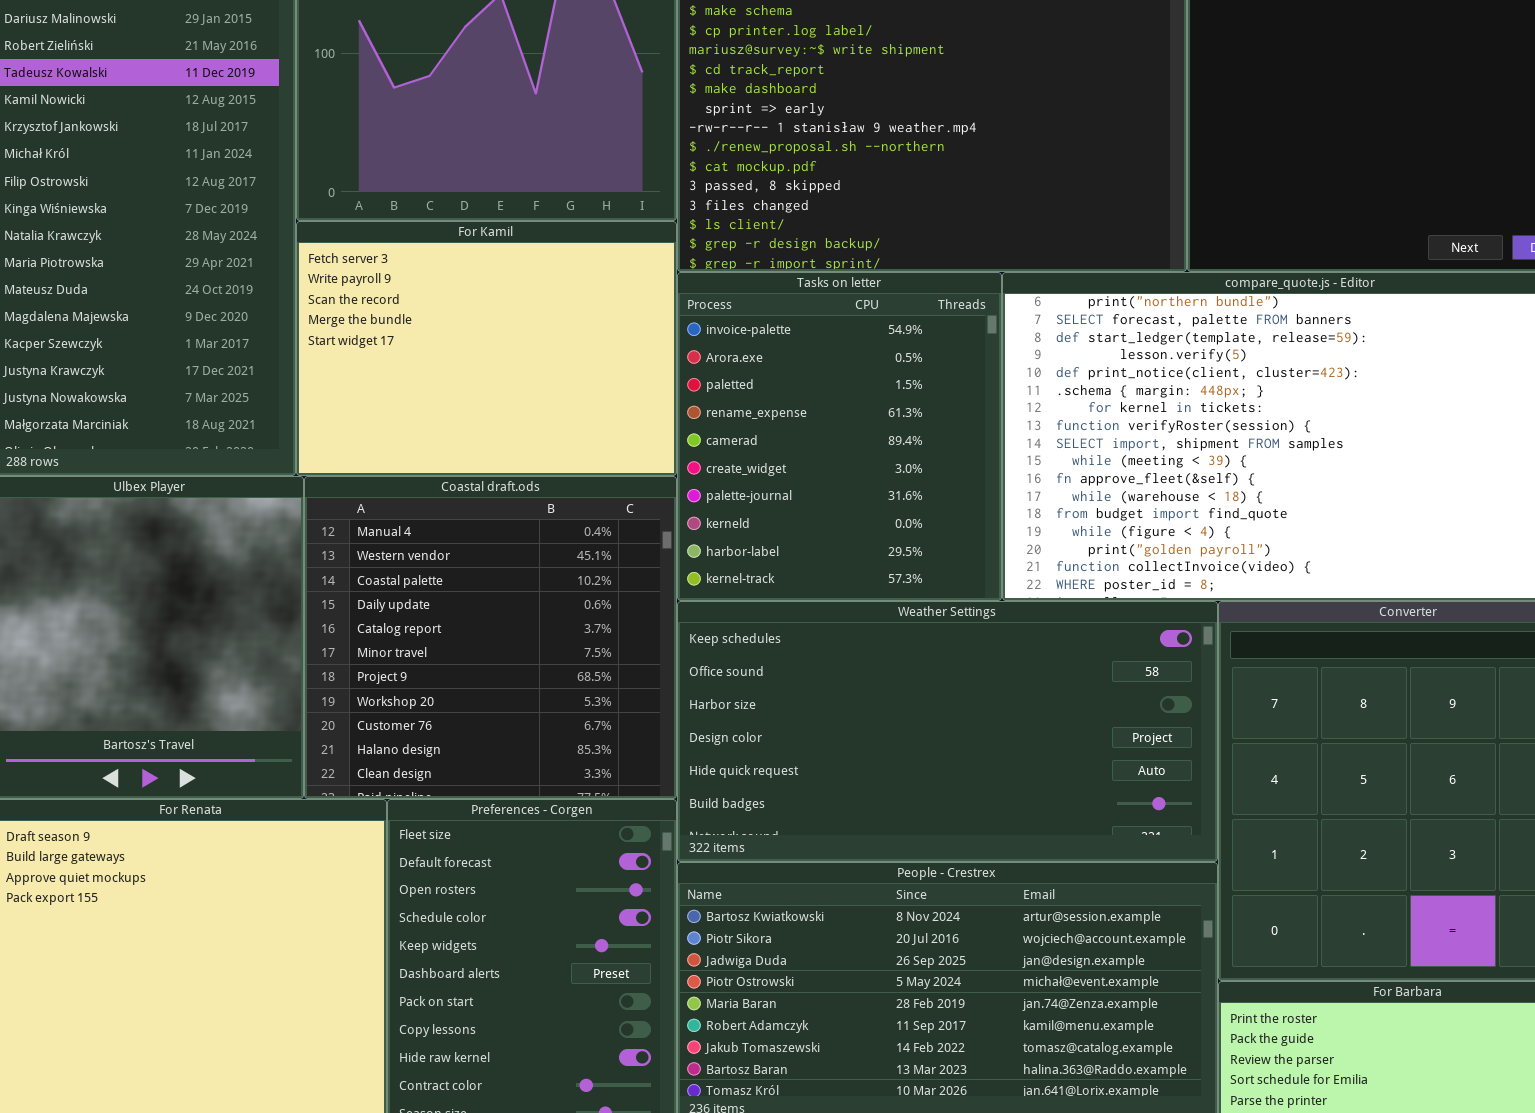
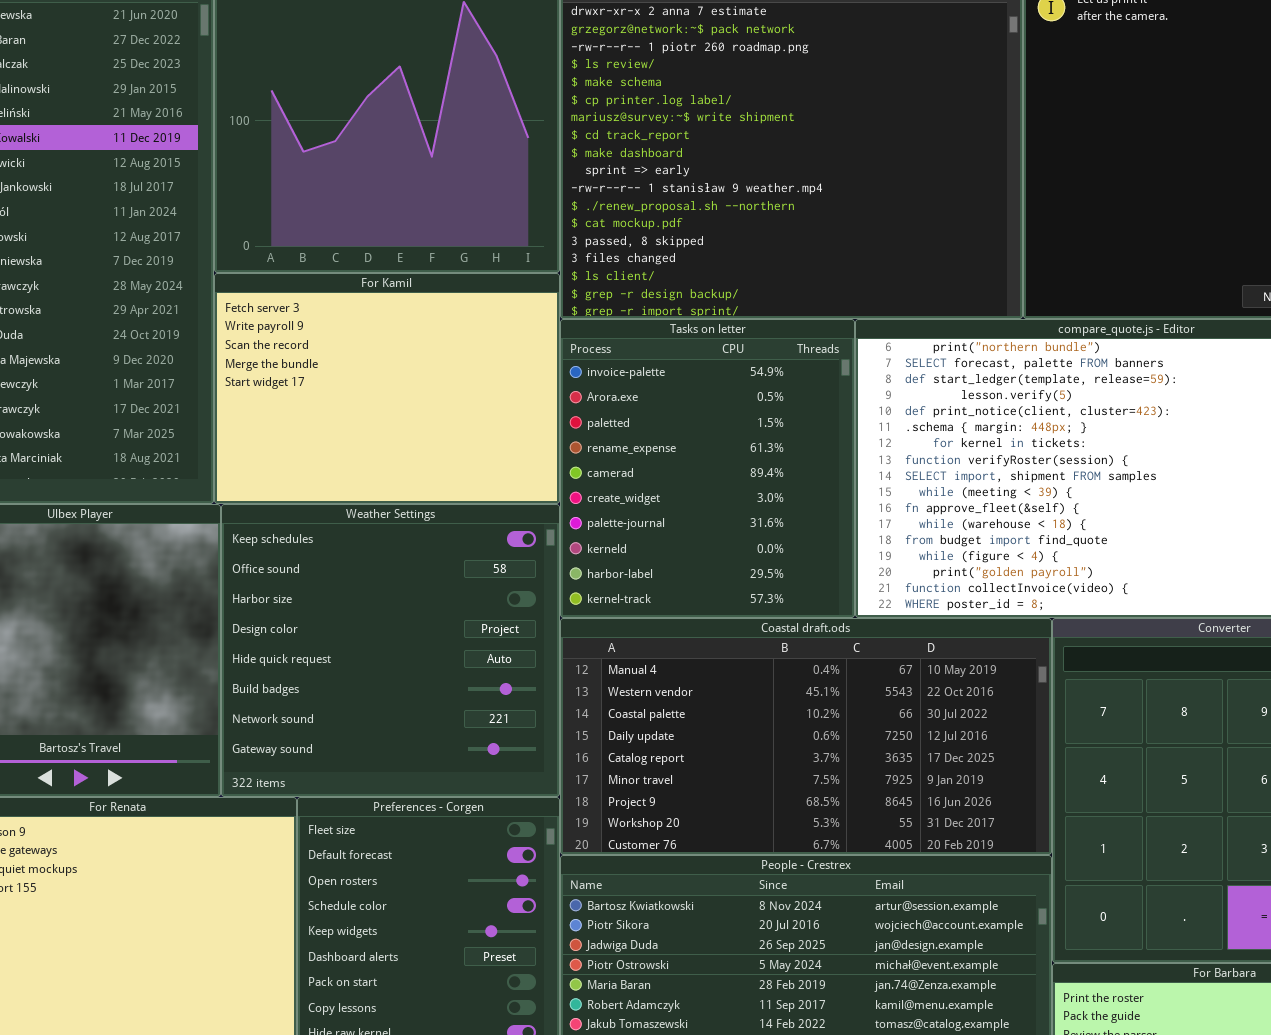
Coastal draft.ods: [304,476,677,799] -> [560,618,1052,855], moved, resized
Weather Settings: [677,601,1218,862] -> [221,504,560,797], moved, resized

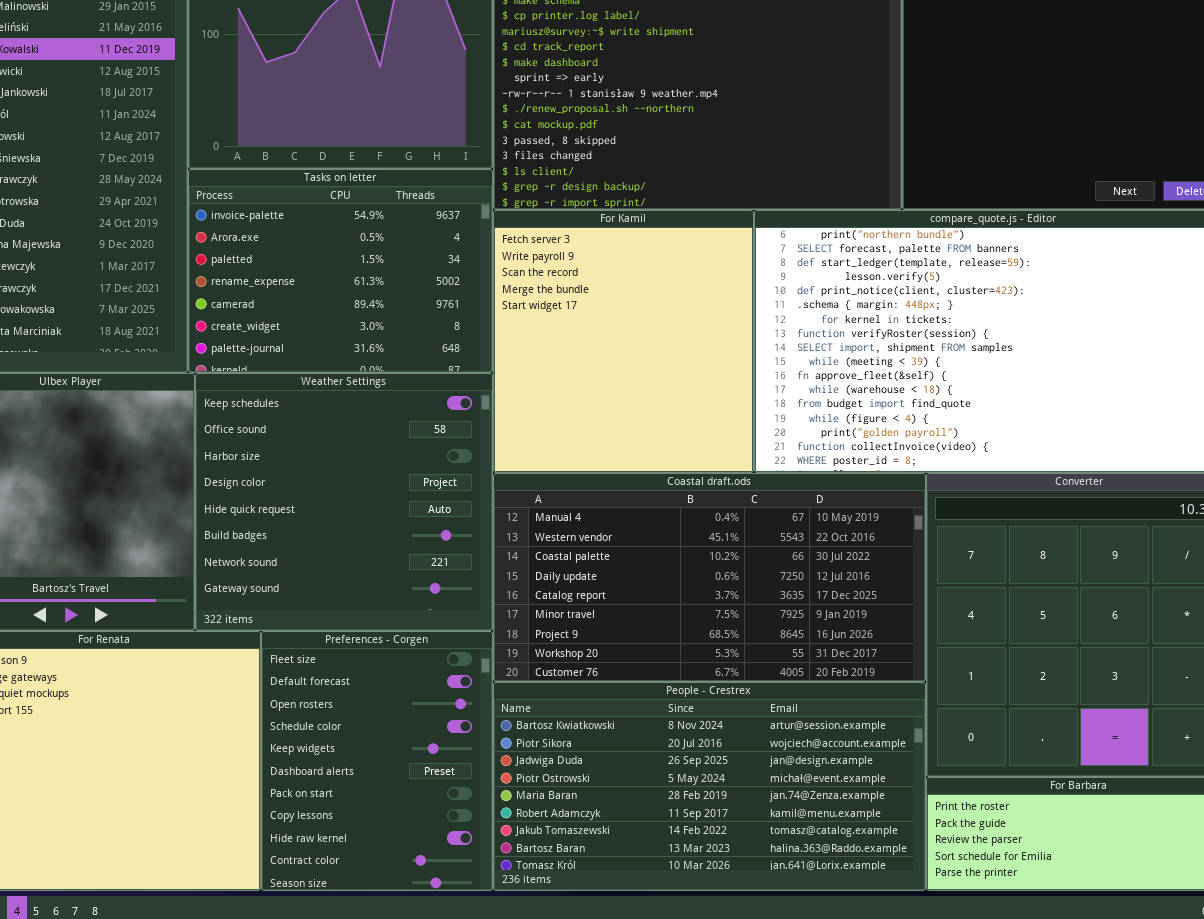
For Kamil: [214,273,560,504] -> [493,210,754,473], moved, resized
Tasks on letter: [560,319,855,618] -> [188,169,493,373], moved, resized

